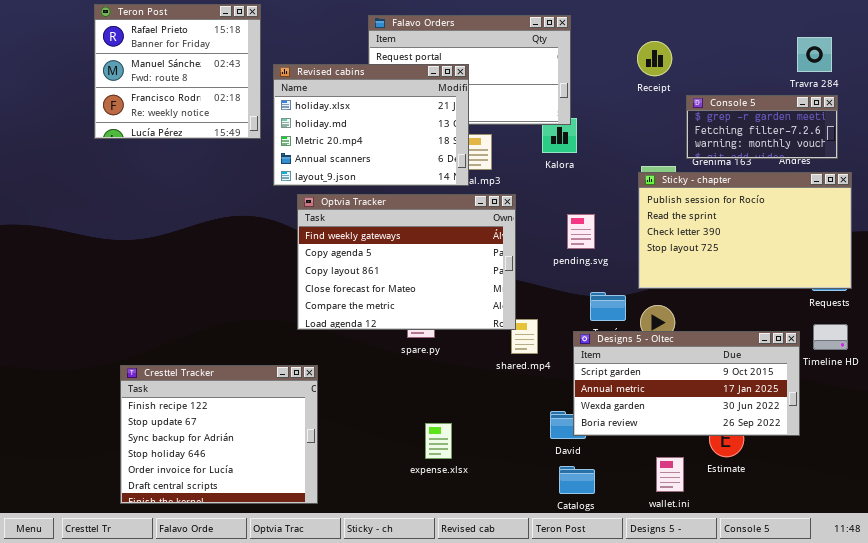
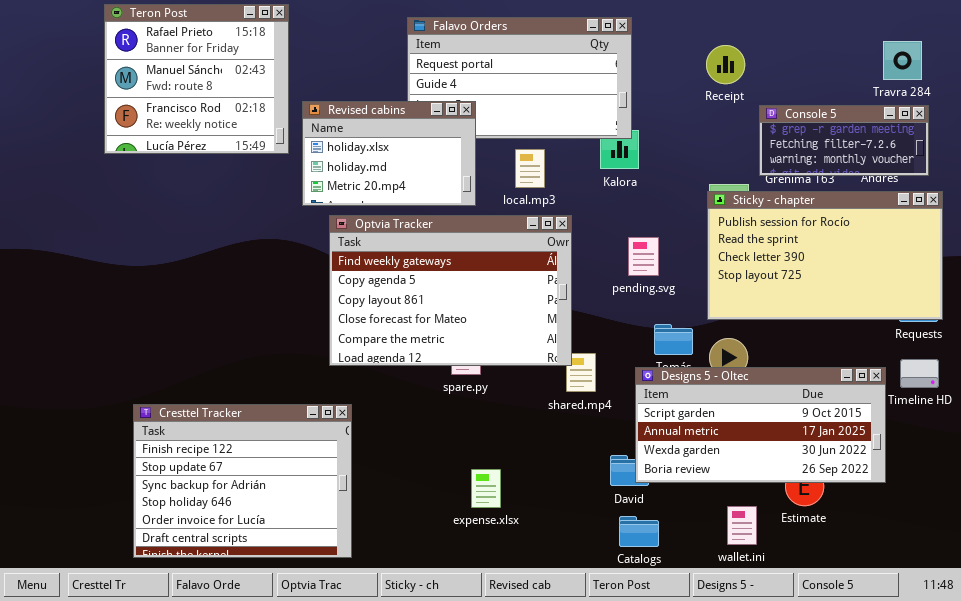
Revised cabins: [273,64,469,186] -> [302,101,476,206], resized

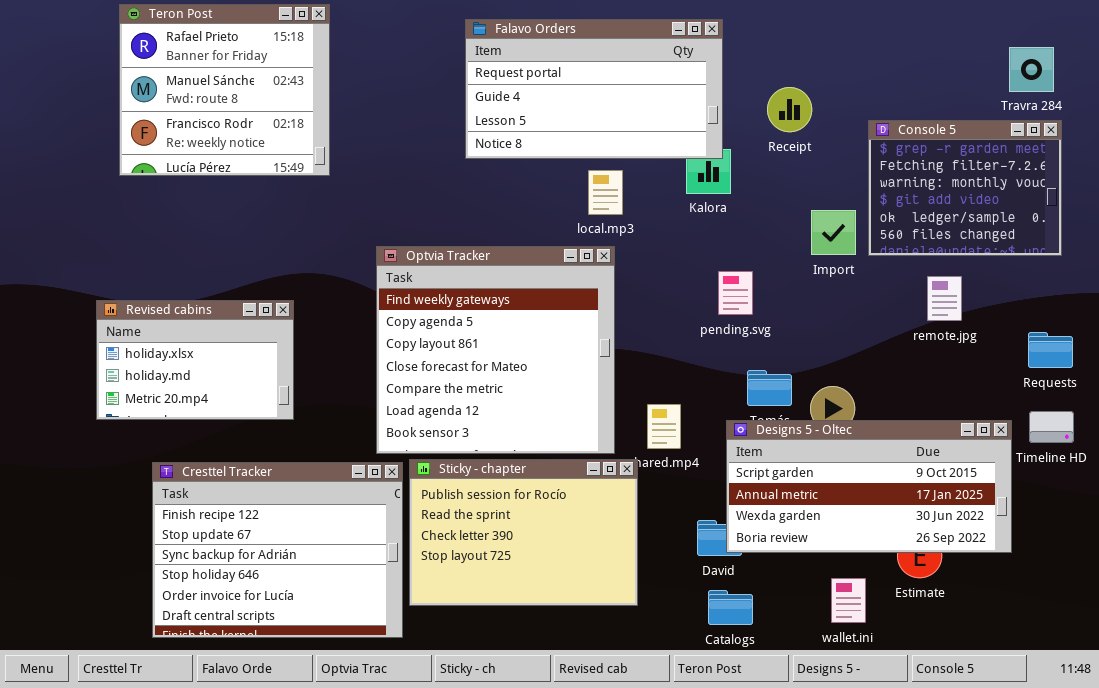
Receipt: [706,45,745,84] -> [767,87,812,132], moved
Revised cabins: [302,101,476,206] -> [96,300,294,420], moved
Console 5: [759,105,929,176] -> [868,120,1062,256], resized
Sticky - chapter: [707,191,943,320] -> [409,459,638,606], moved, resized
Optvia Tracker: [329,215,572,366] -> [376,246,615,454], resized

